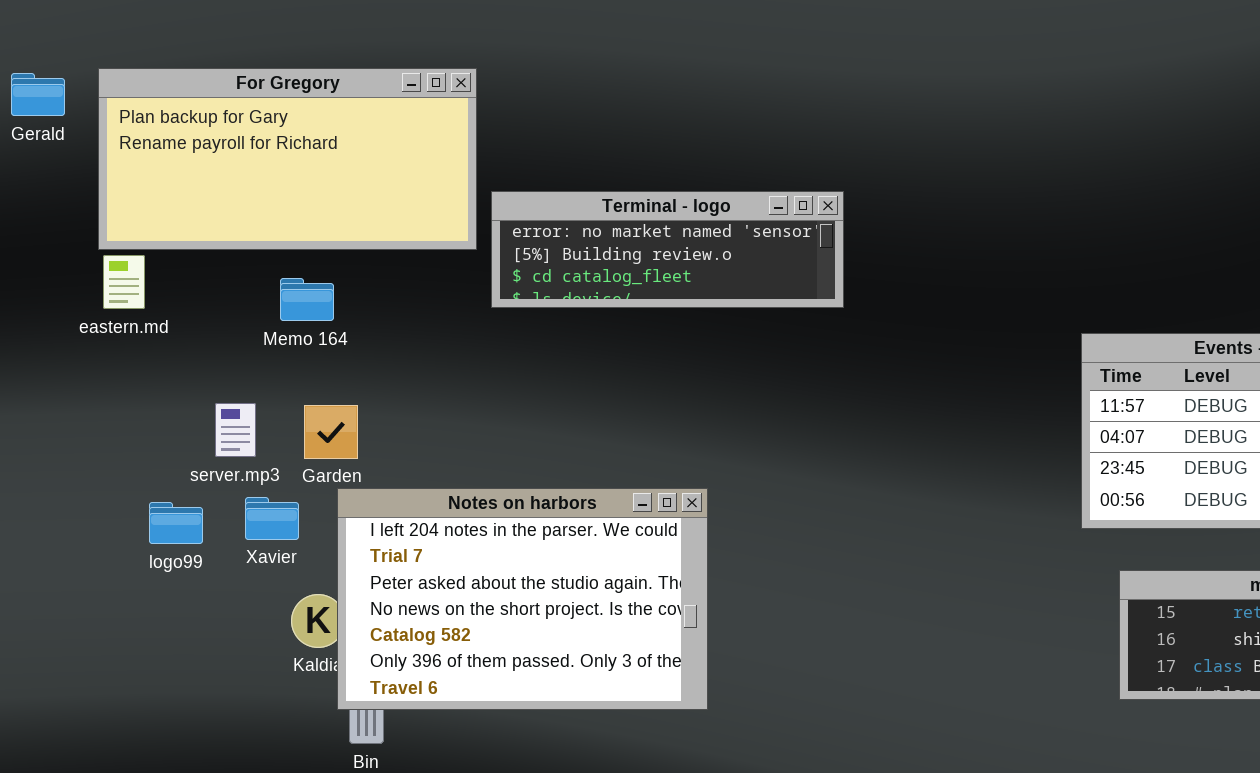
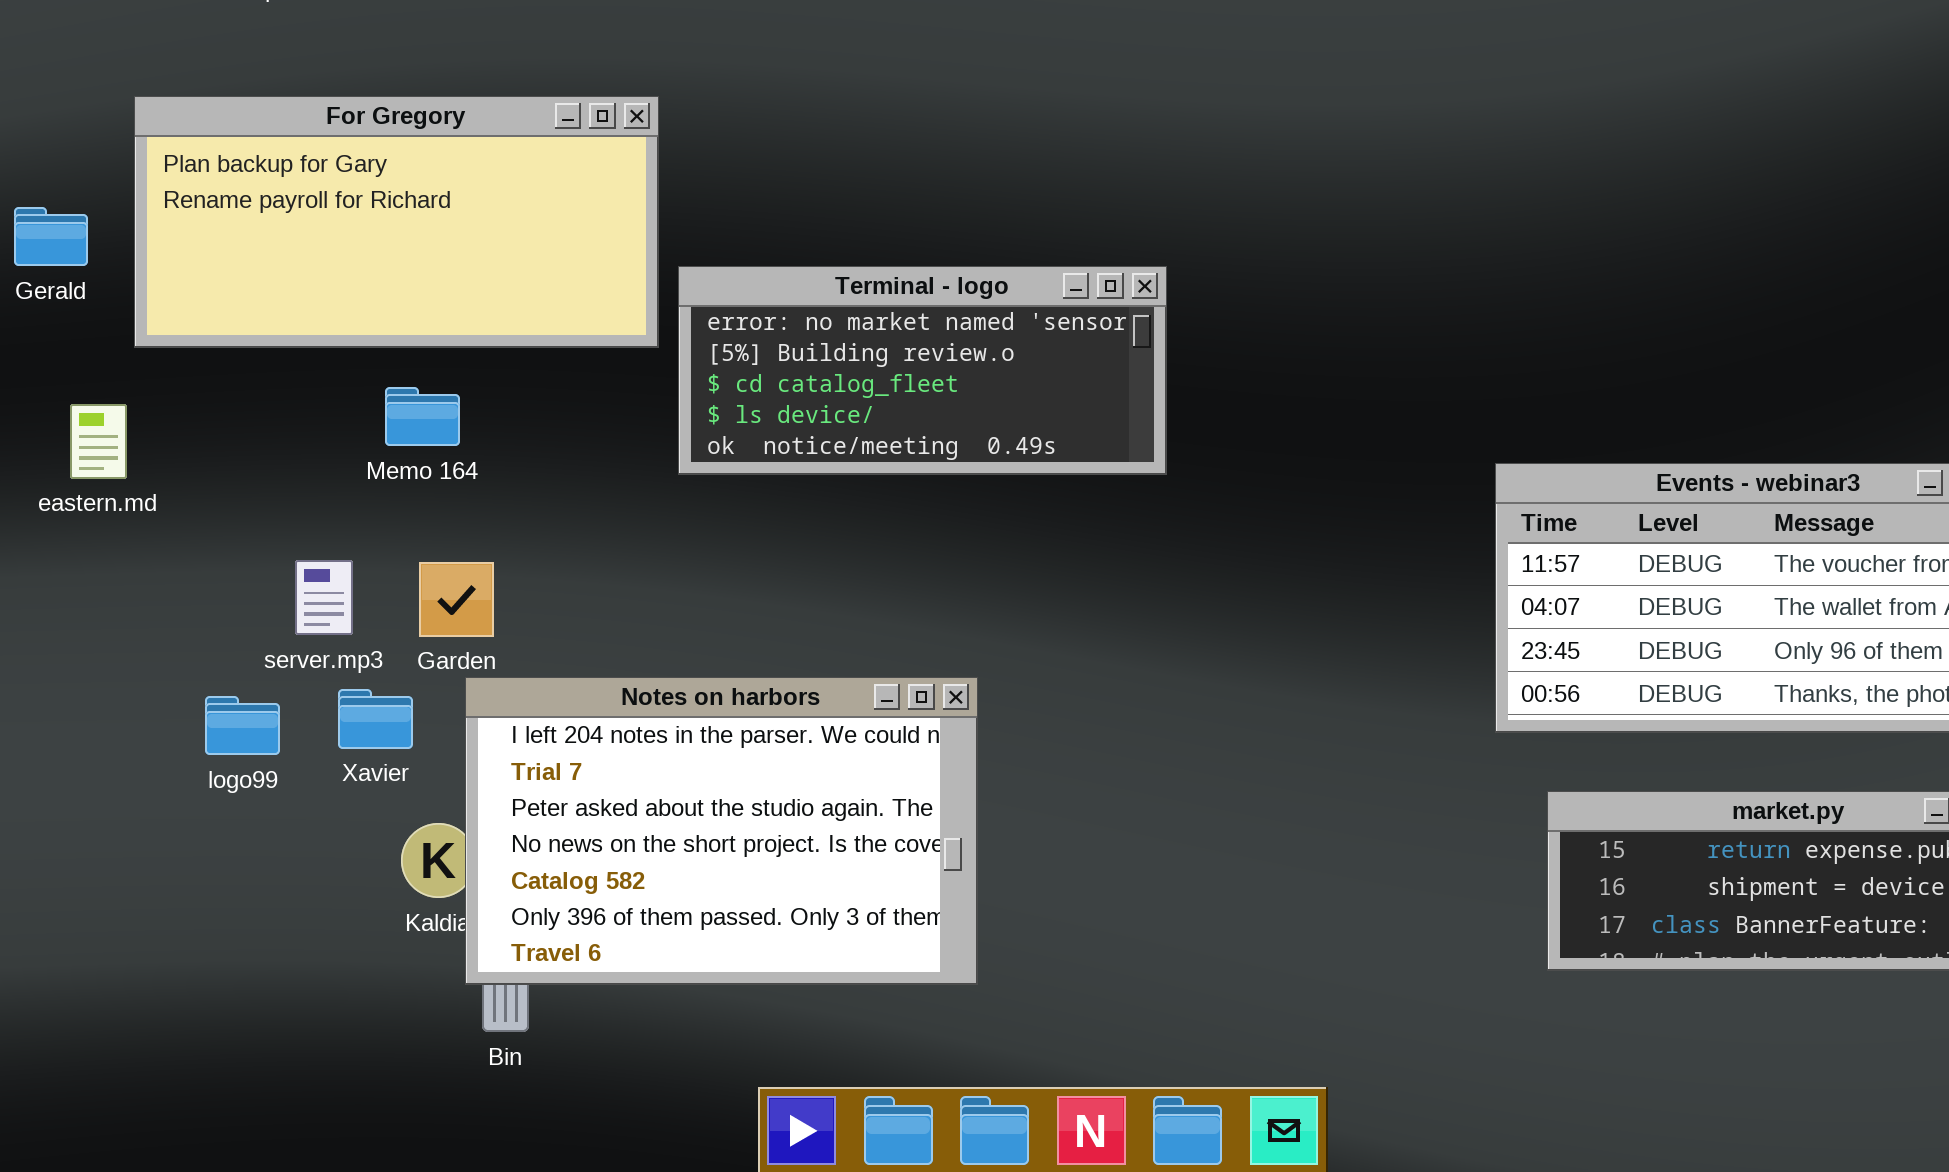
Gerald: [11,73,65,116] -> [14,207,88,266], moved
Terminal - logo: [491,191,844,308] -> [678,266,1167,475], resized
eastern.md: [103,255,145,309] -> [70,404,127,479], moved

